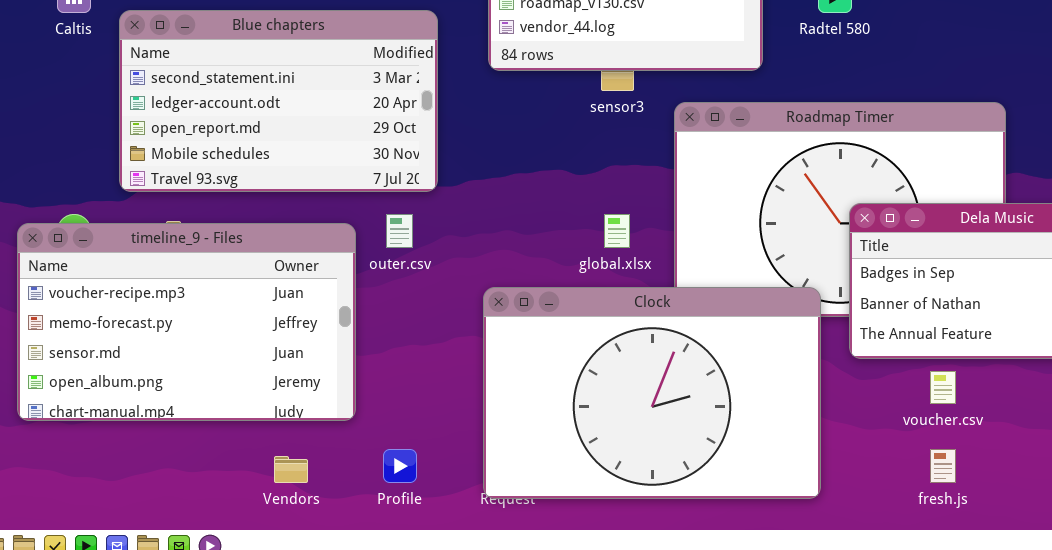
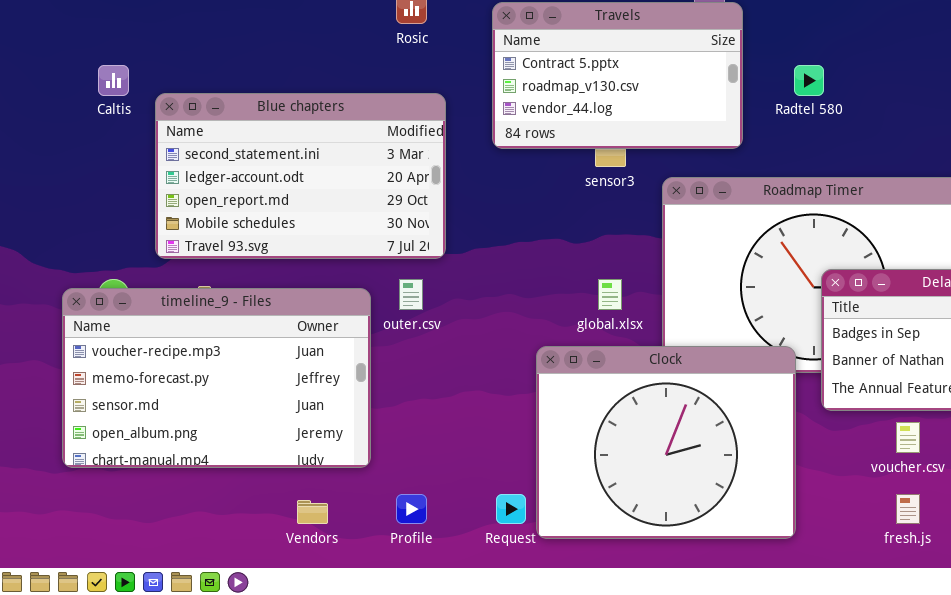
Clock: [483,287,821,499] -> [536,346,796,539], resized

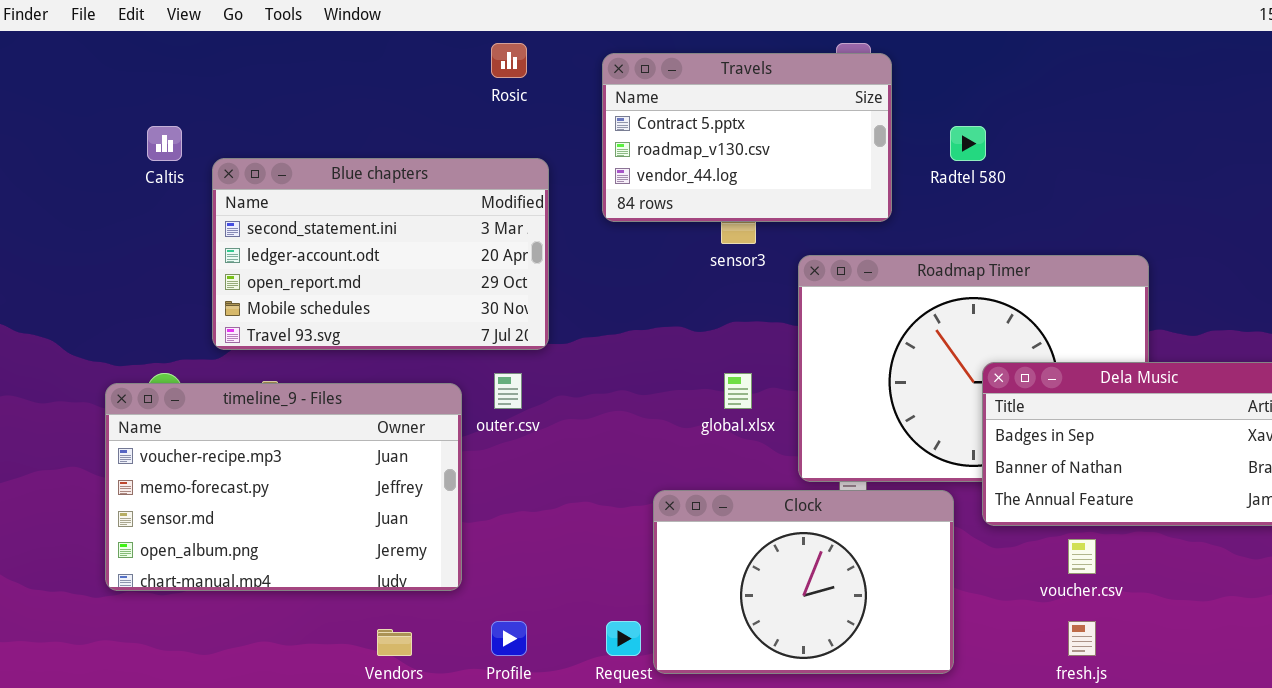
Clock: [536,346,796,539] -> [653,490,954,674], resized

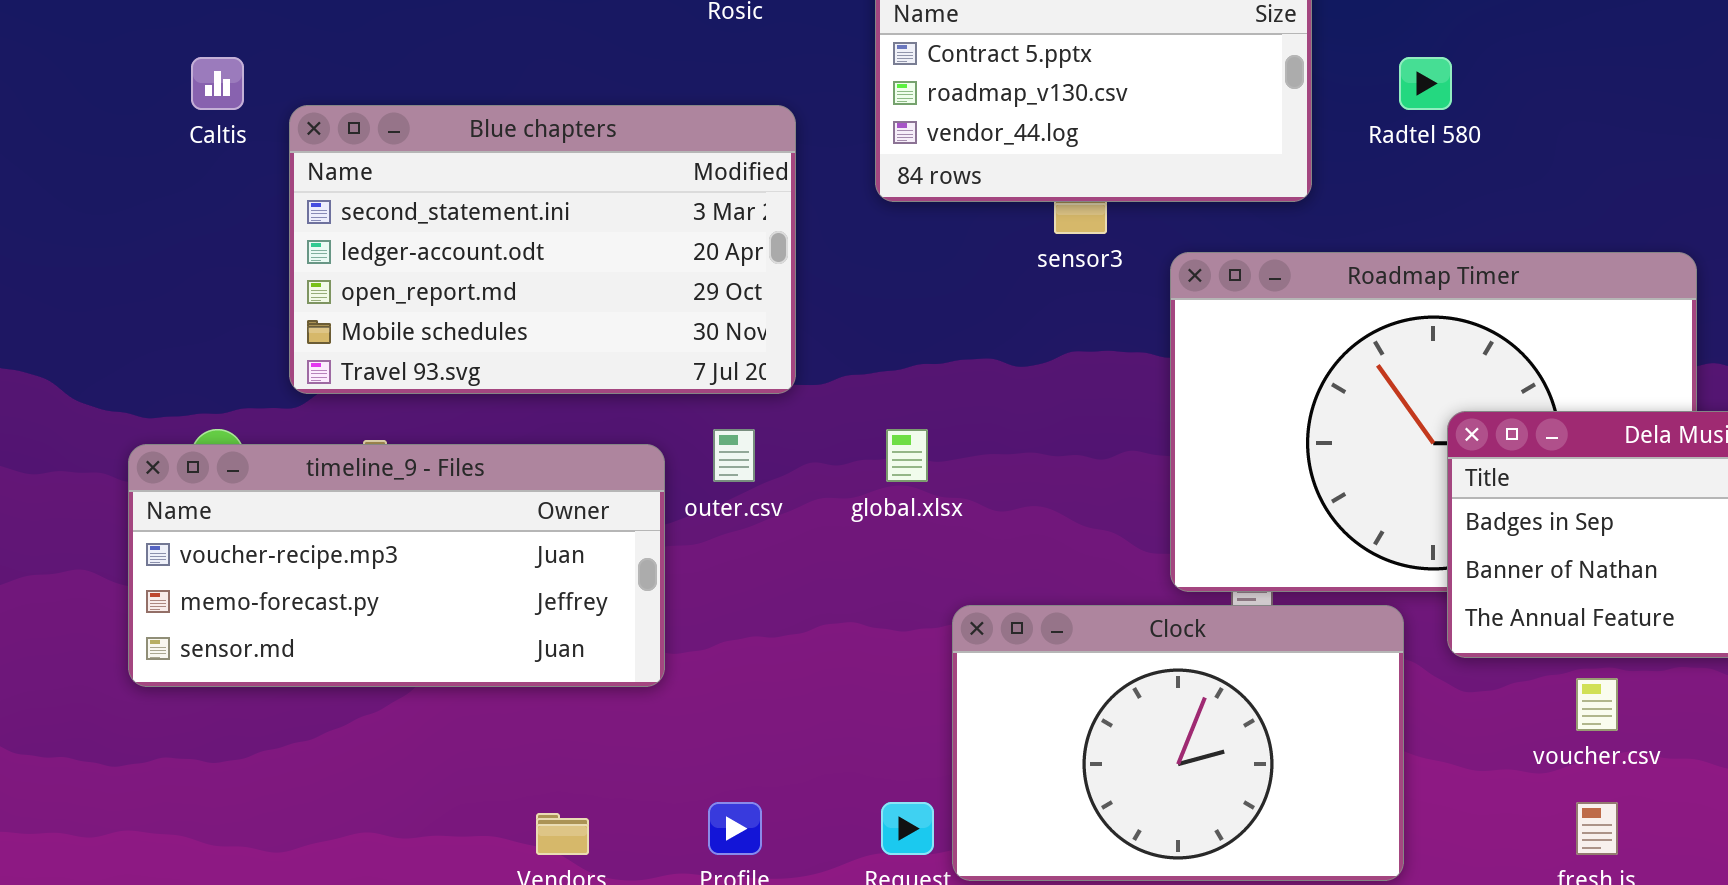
global.xlsx: [724,373,752,409] -> [886,429,928,482], moved
timeline_9 - Files: [105,383,462,591] -> [128,444,665,687], resized

